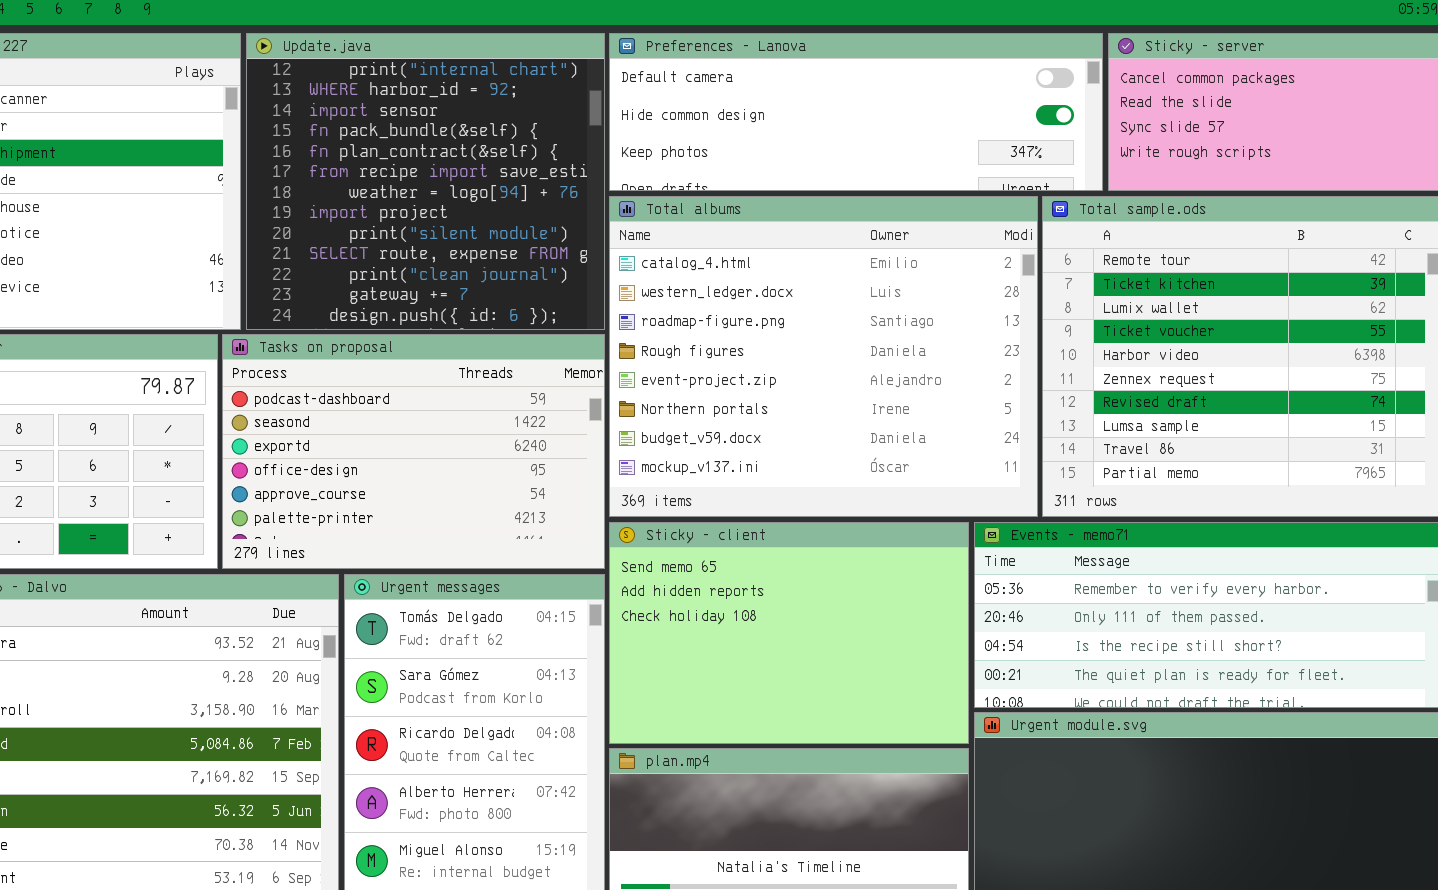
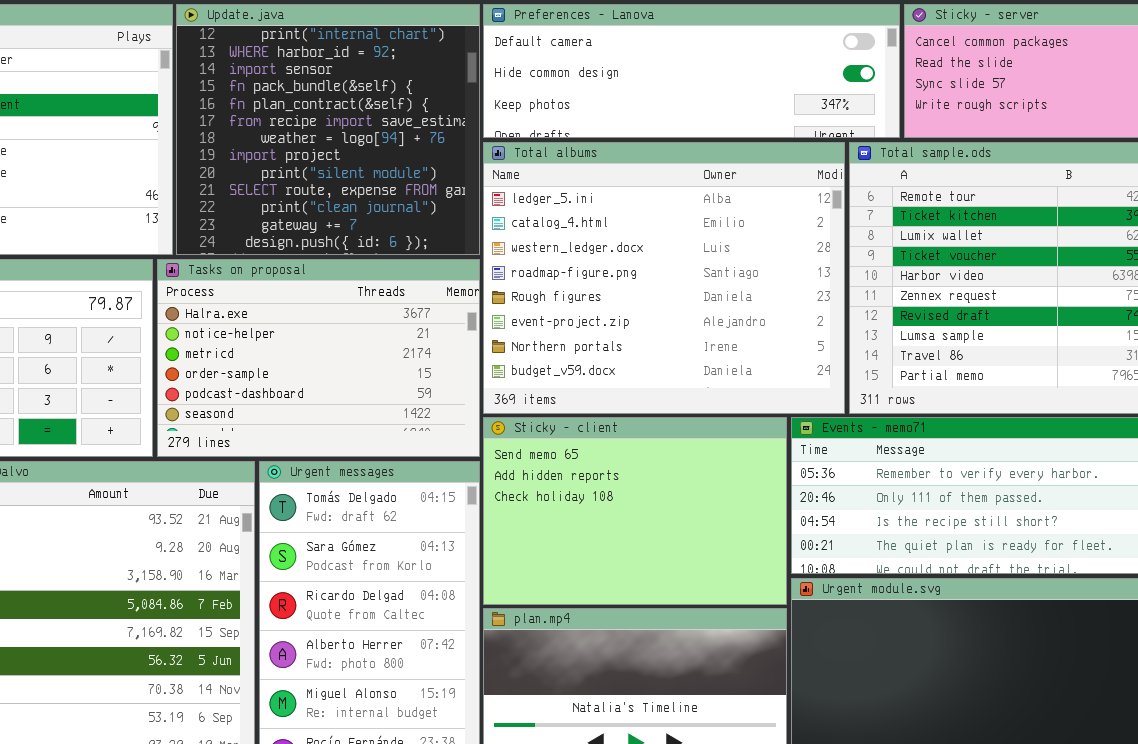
Total albums: [609,196,1038,517] -> [483,142,845,414], scrolled up 1 row
Tasks on proposal: [222,334,605,569] -> [157,259,480,457], scrolled up 4 rows

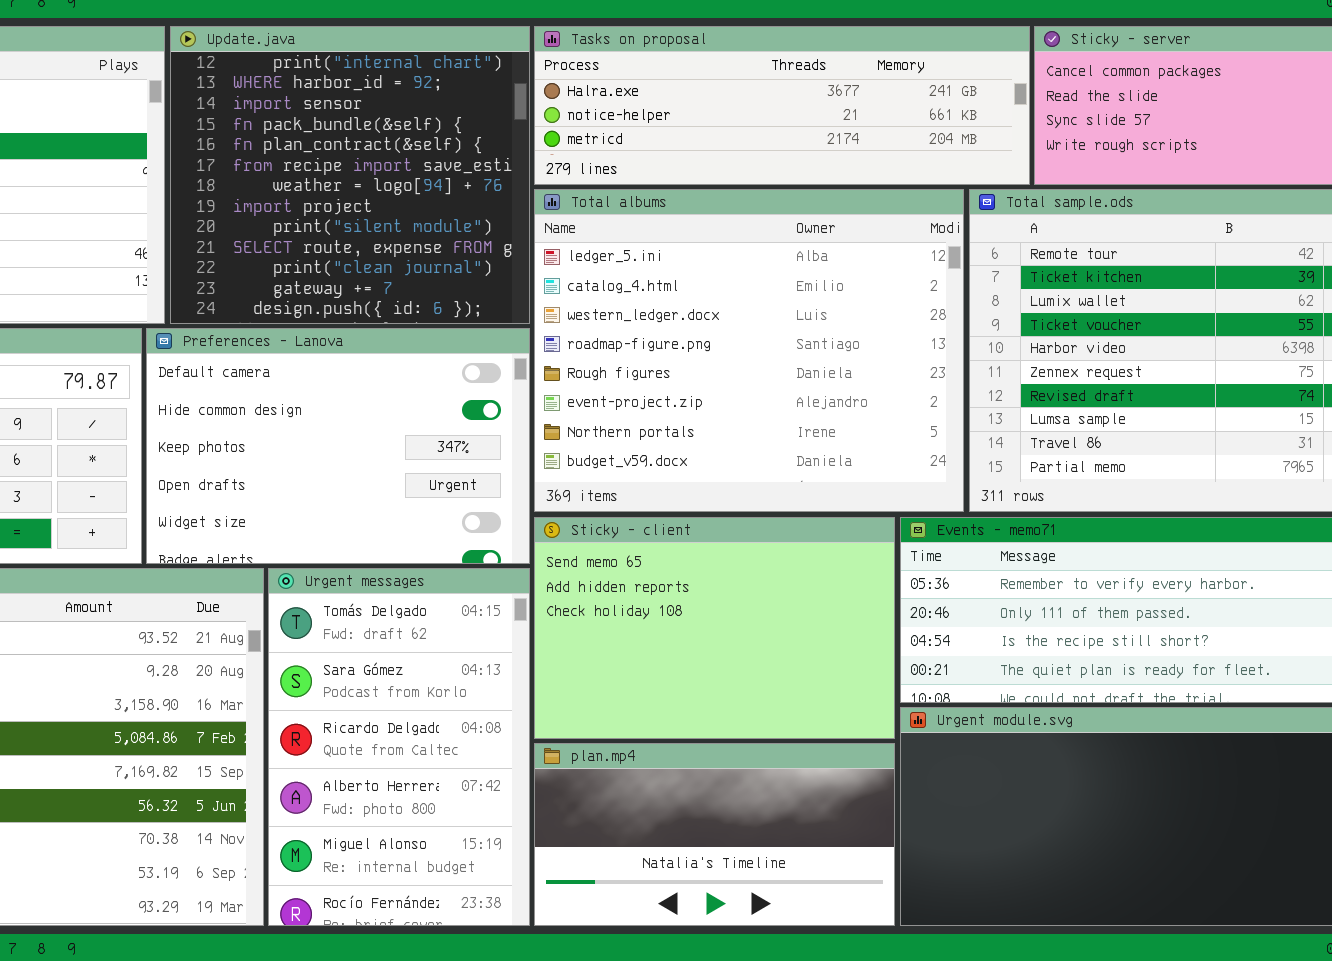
Preferences - Lanova: [483,4,900,138] -> [146,328,530,564], moved, resized
Tasks on proposal: [157,259,480,457] -> [534,26,1030,185], moved, resized

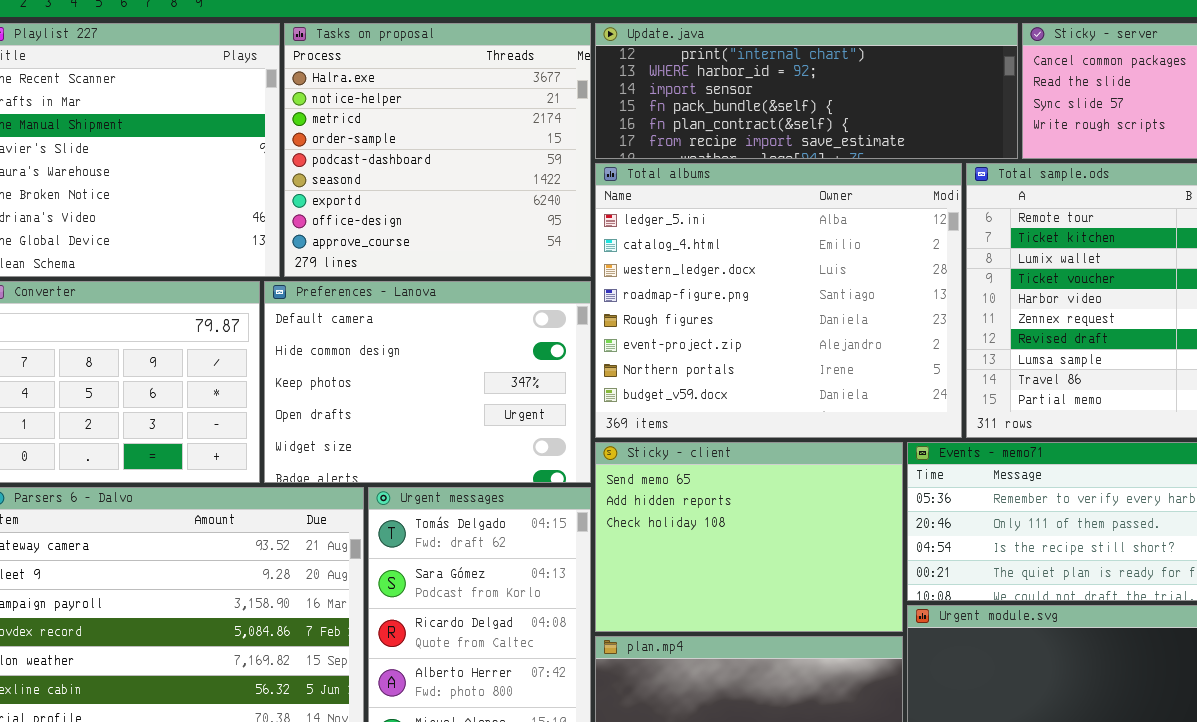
Update.java: [170,26,530,324] -> [595,23,1018,159], moved, resized
Tasks on proposal: [534,26,1030,185] -> [284,23,591,277], moved, resized

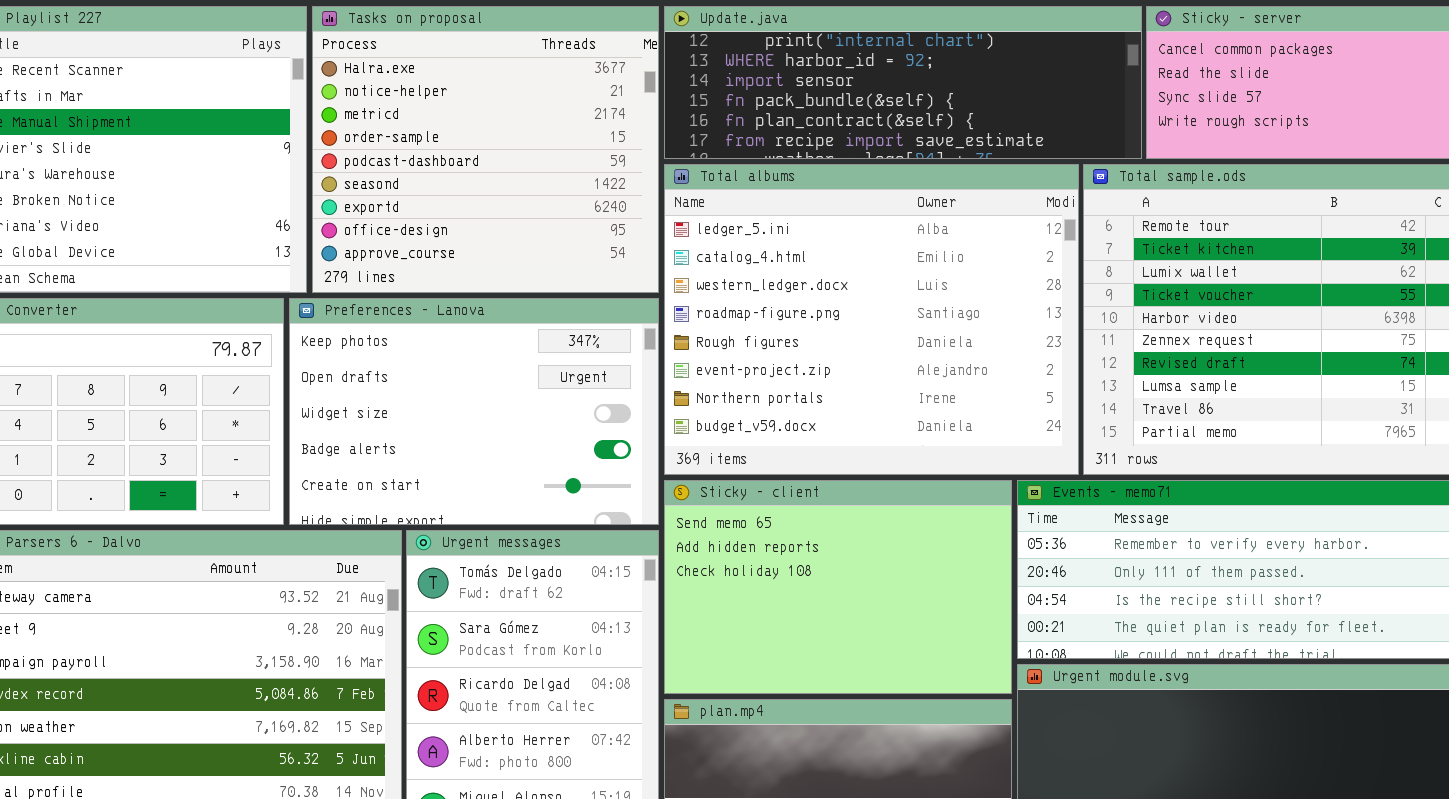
Preferences - Lanova: [264,281,591,483] -> [289,298,659,525], scrolled down 2 rows

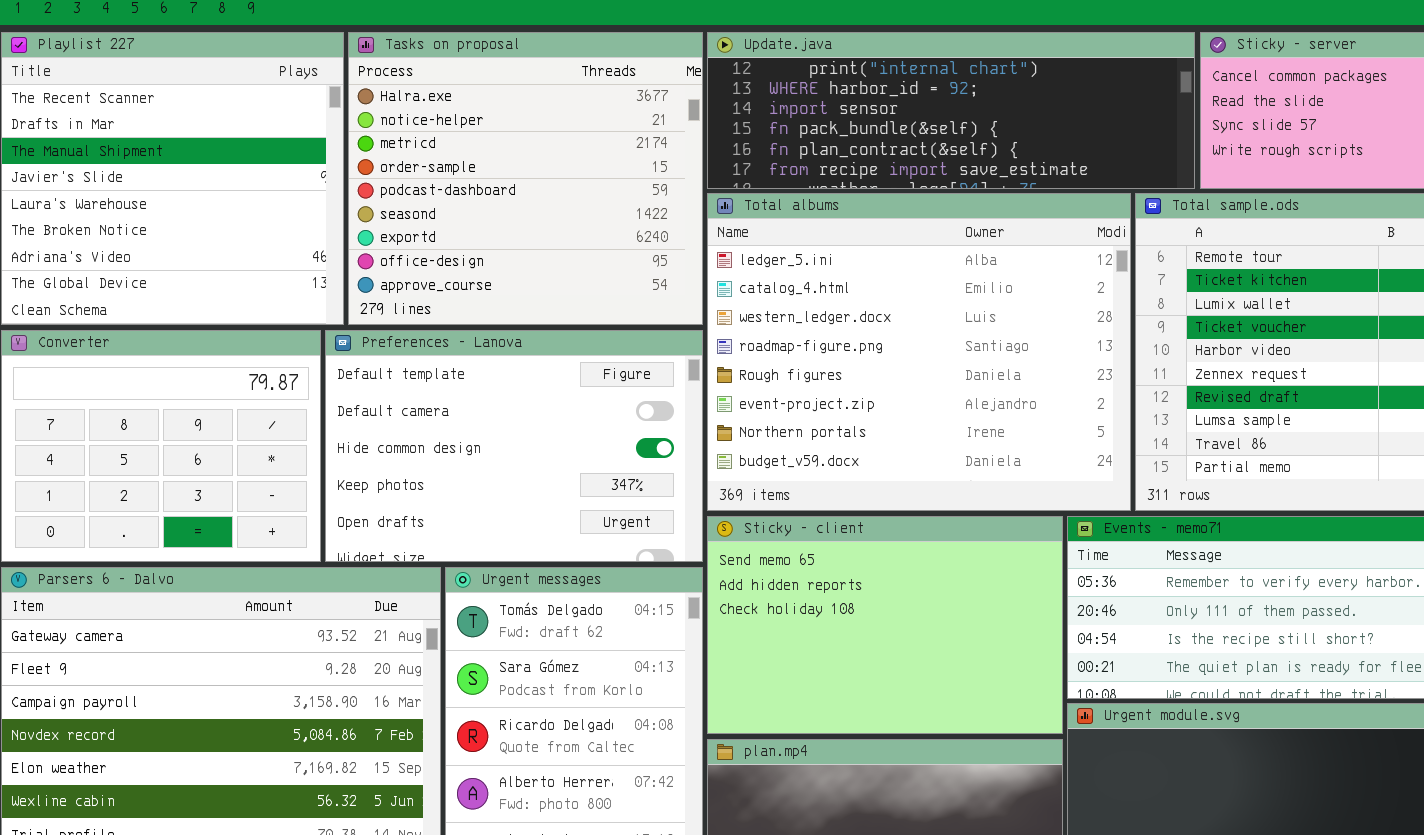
Preferences - Lanova: [289,298,659,525] -> [325,330,703,562], scrolled up 3 rows

